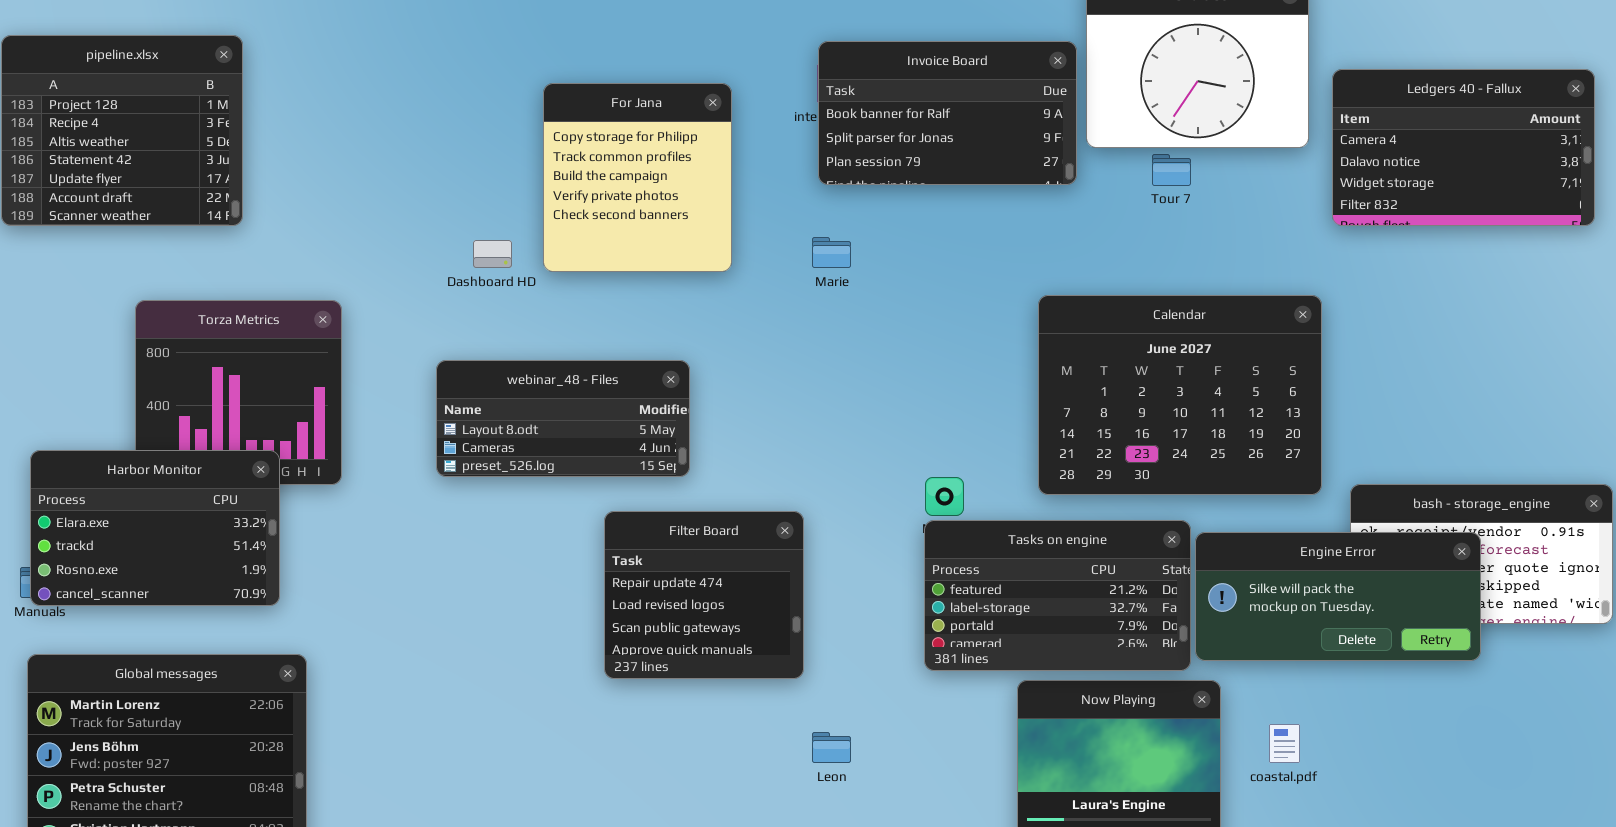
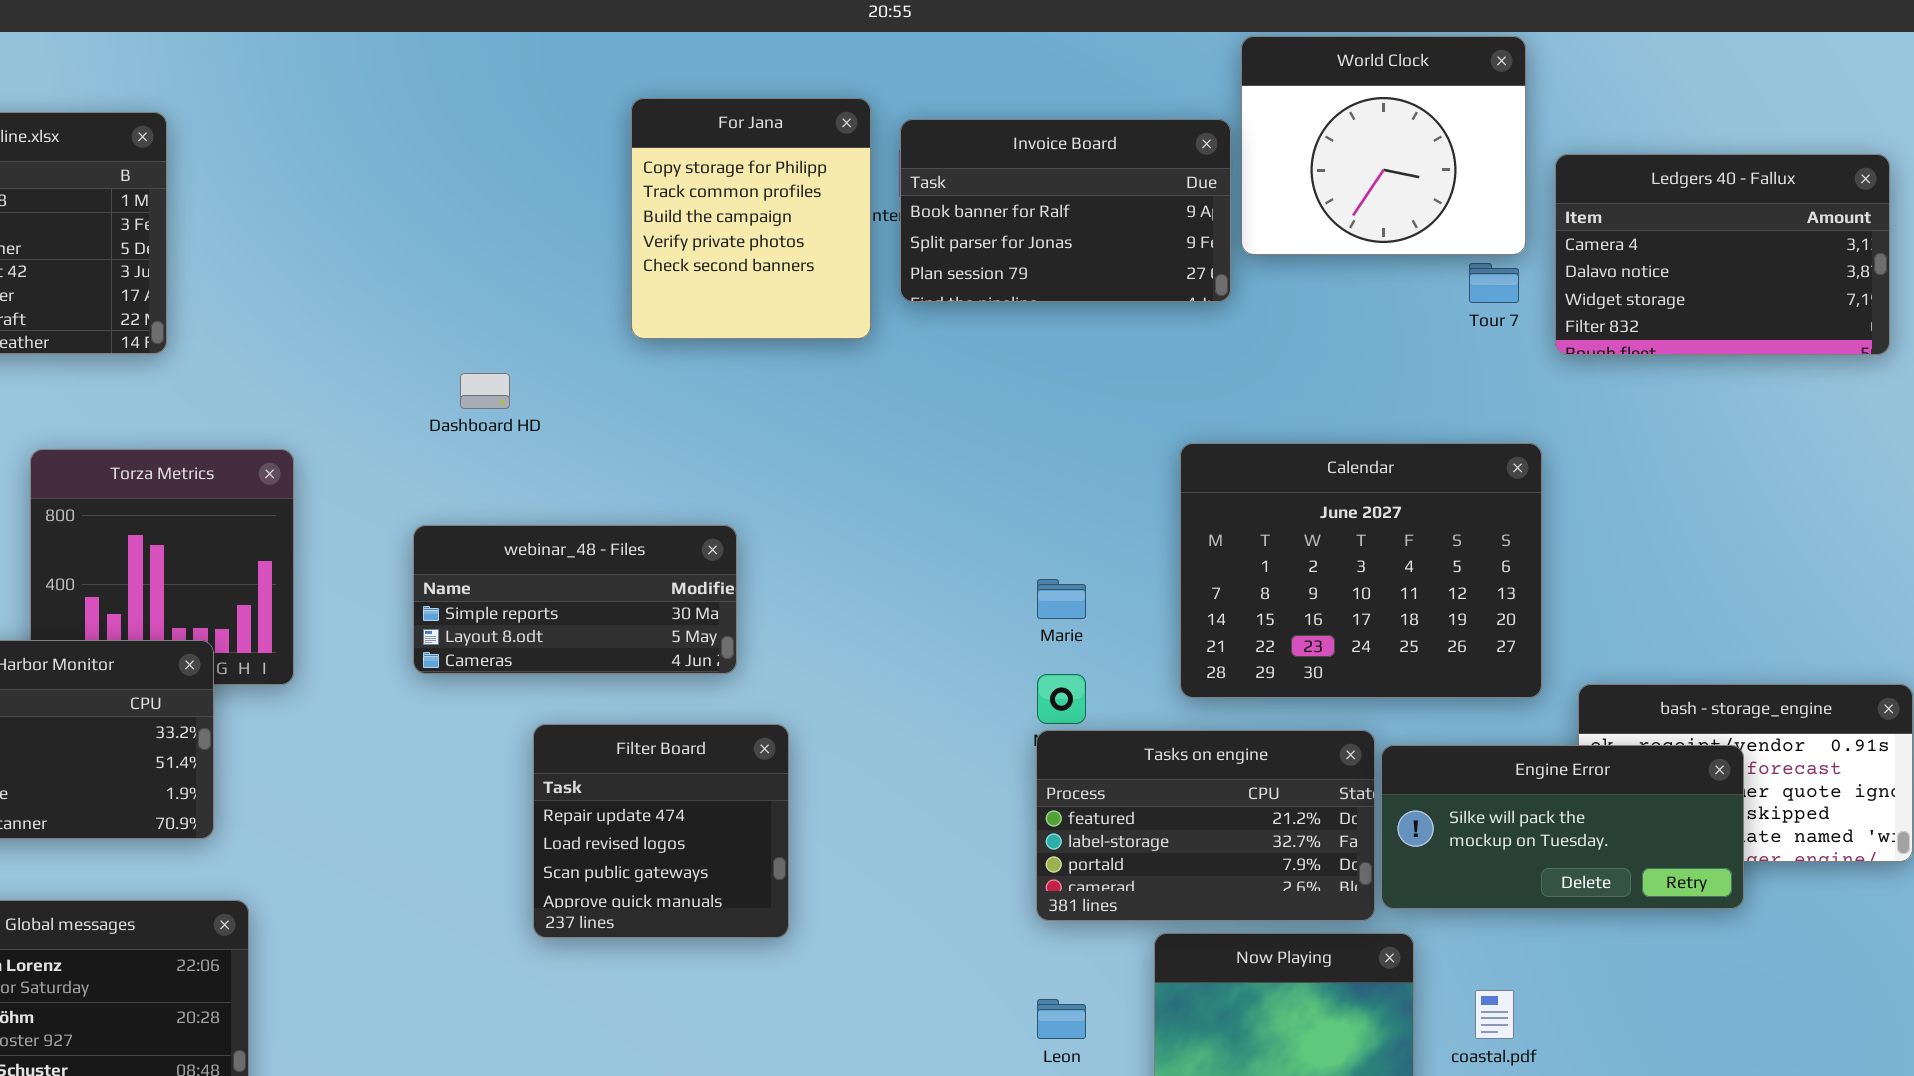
For Jana: [543,83,732,272] -> [631,98,871,339], moved
Tour 7: [1152,154,1191,186] -> [1469,263,1519,303], moved
Marie: [812,237,851,268] -> [1037,579,1086,619], moved
webinar_48 - Files: [436,360,690,477] -> [413,525,737,674], scrolled up 1 row
Filter Board: [604,511,804,679] -> [533,724,789,938], moved
Leon: [812,732,851,763] -> [1037,999,1086,1039], moved

